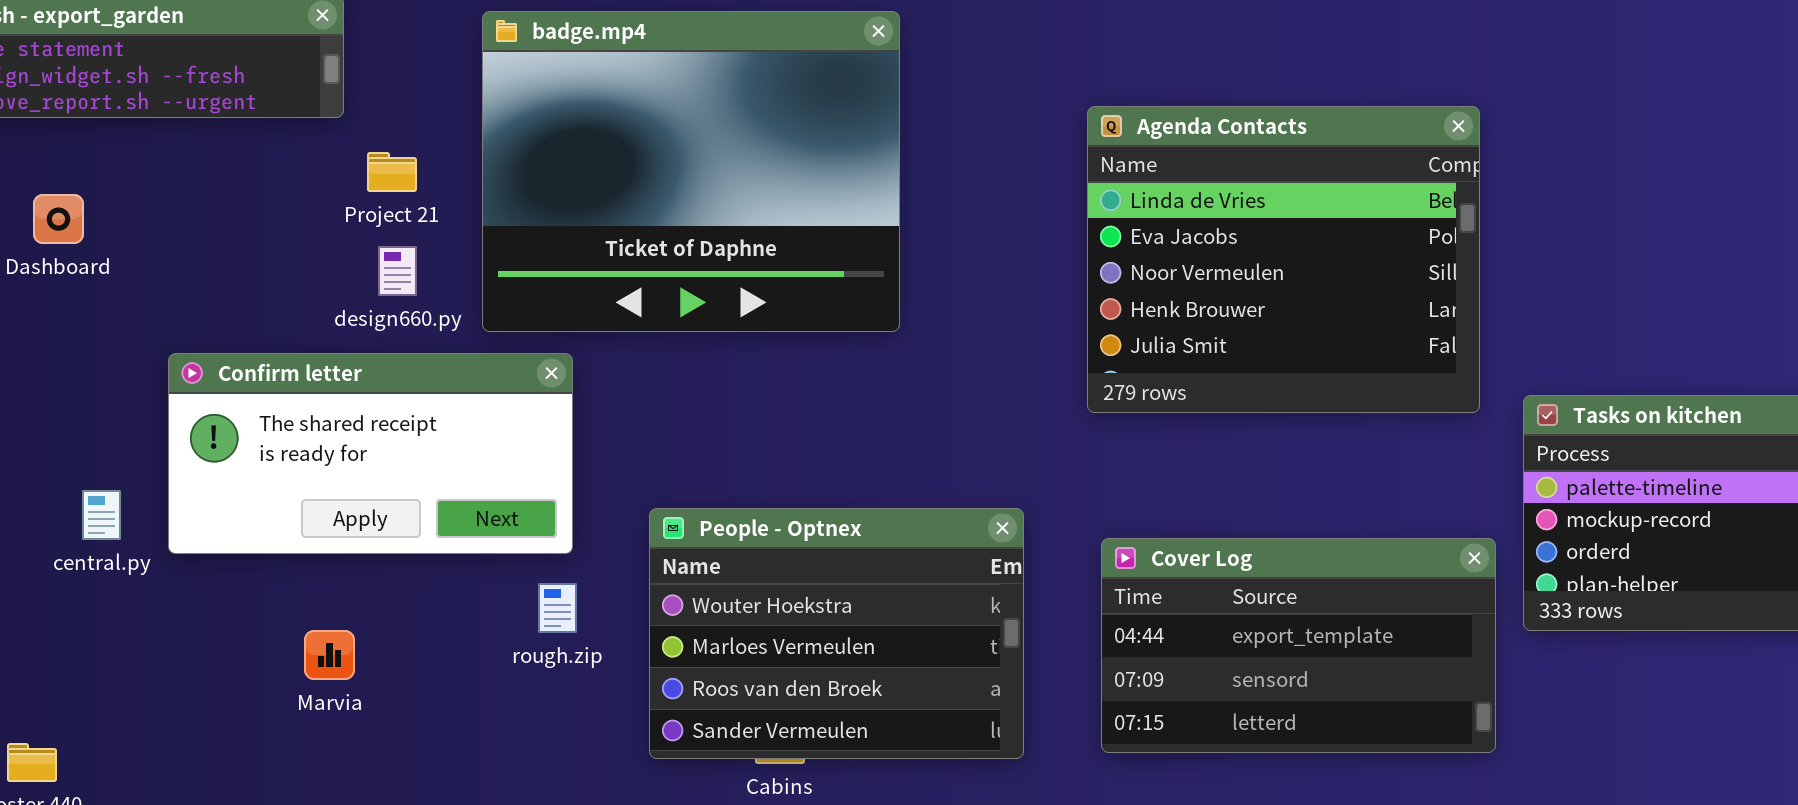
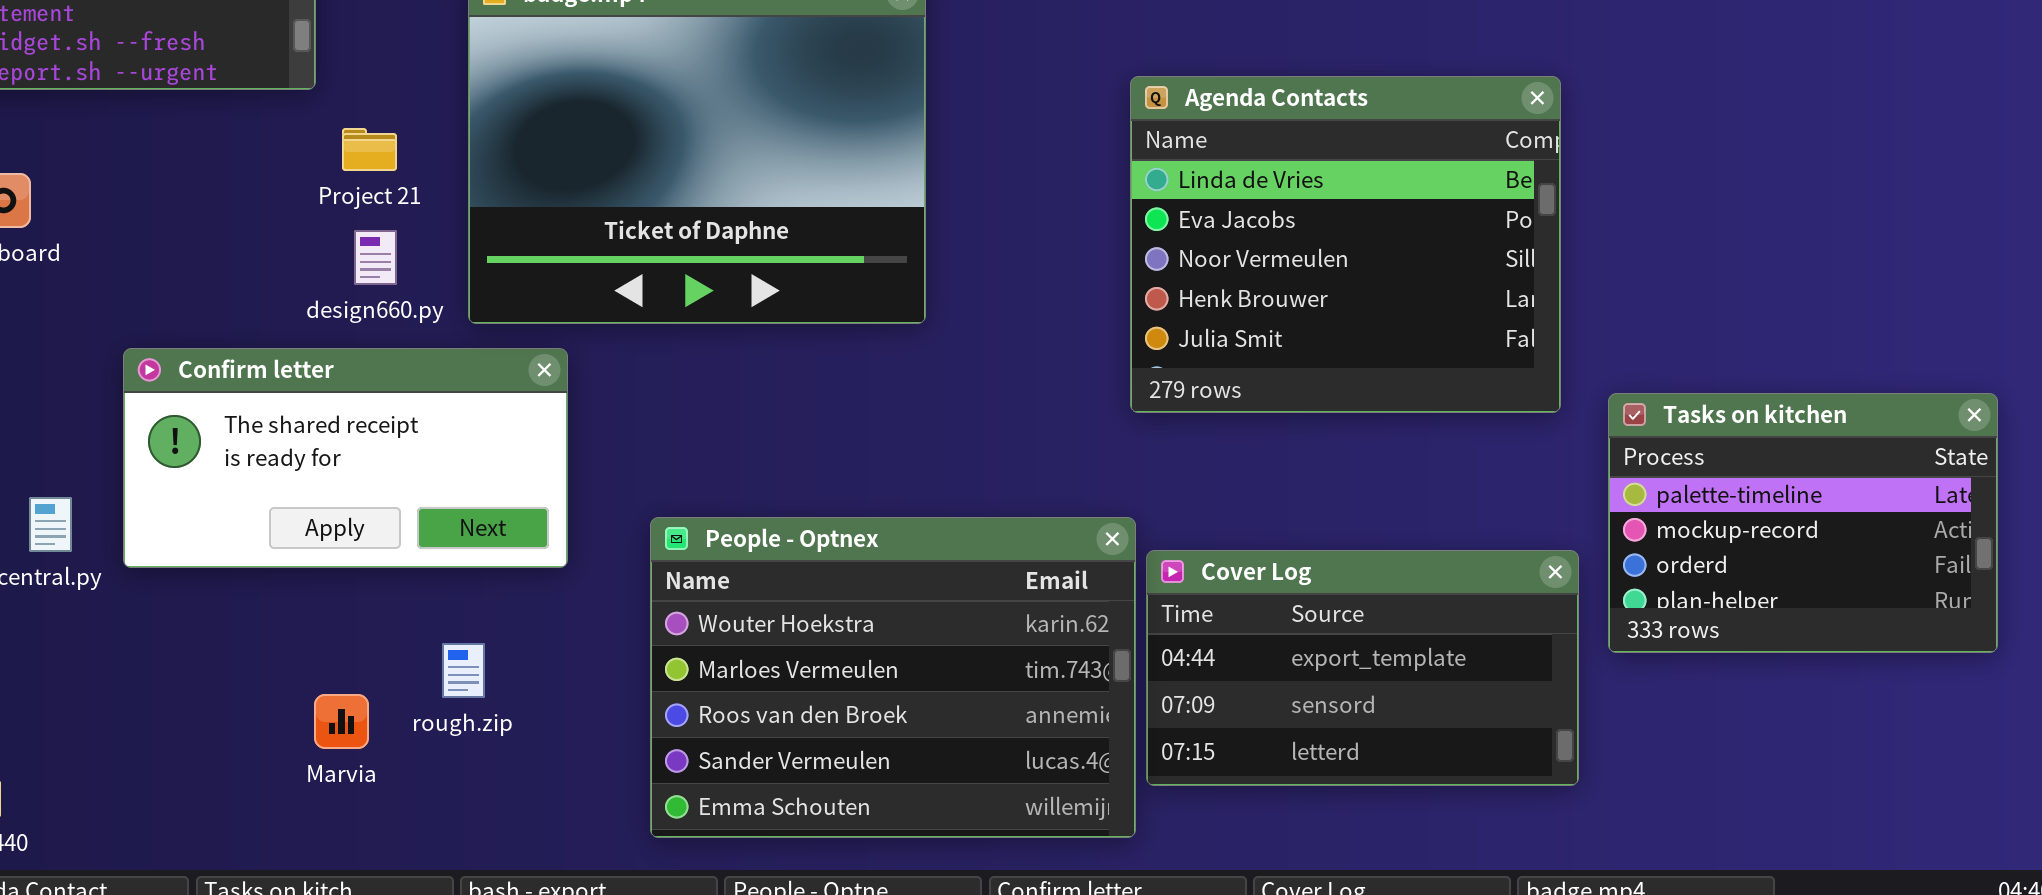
People - Optnex: [649,508,1024,759] -> [650,517,1136,838], resized
rough.zip: [538,583,577,633] -> [442,643,485,698], moved
Marvia: [304,630,355,680] -> [314,694,369,749], moved

